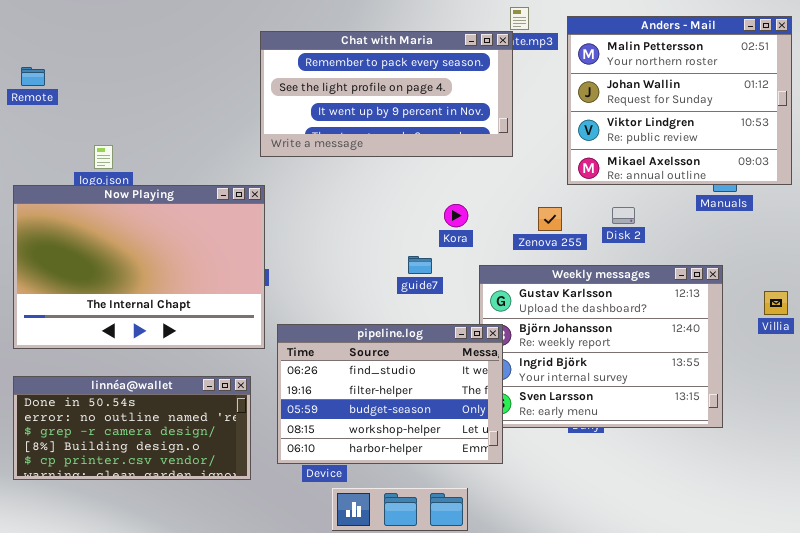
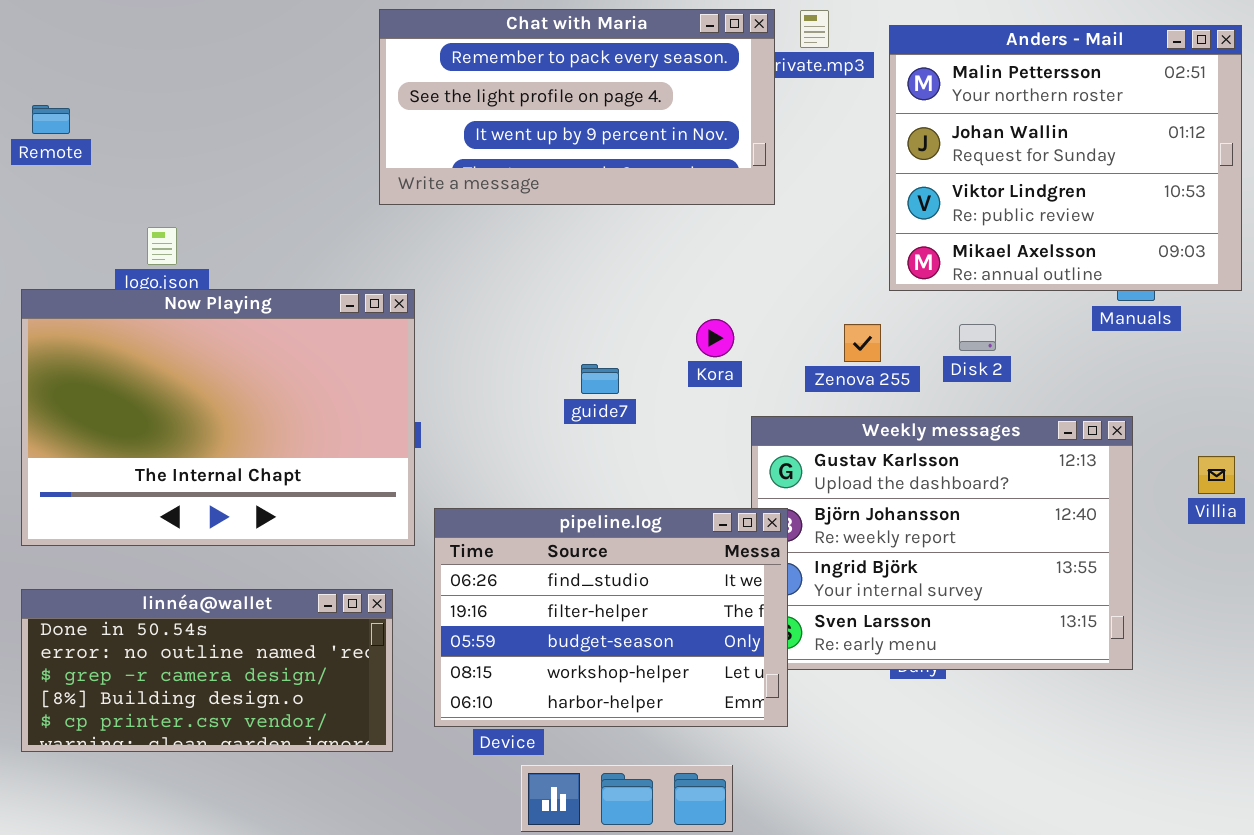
Chat with Maria: [260,31,513,157] -> [379,9,775,205], moved
guide7: [408,256,432,274] -> [581,364,619,394], moved

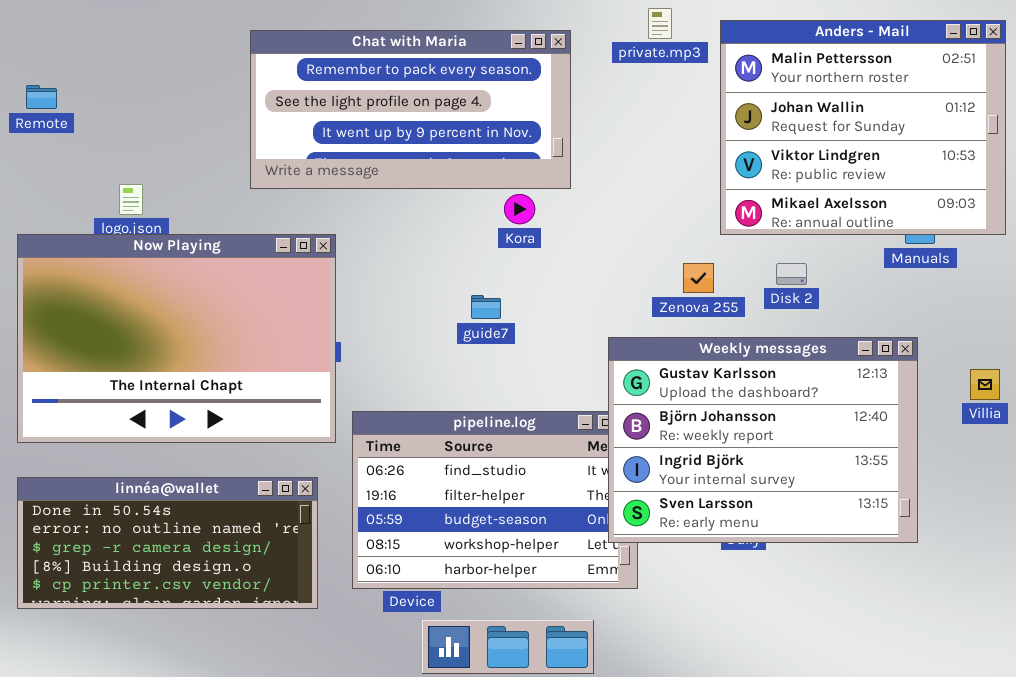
Chat with Maria: [379,9,775,205] -> [250,30,571,189], moved
Kora: [696,319,734,357] -> [504,194,535,224], moved
Weekly messages: [751,416,1133,670] -> [608,337,918,543], raised

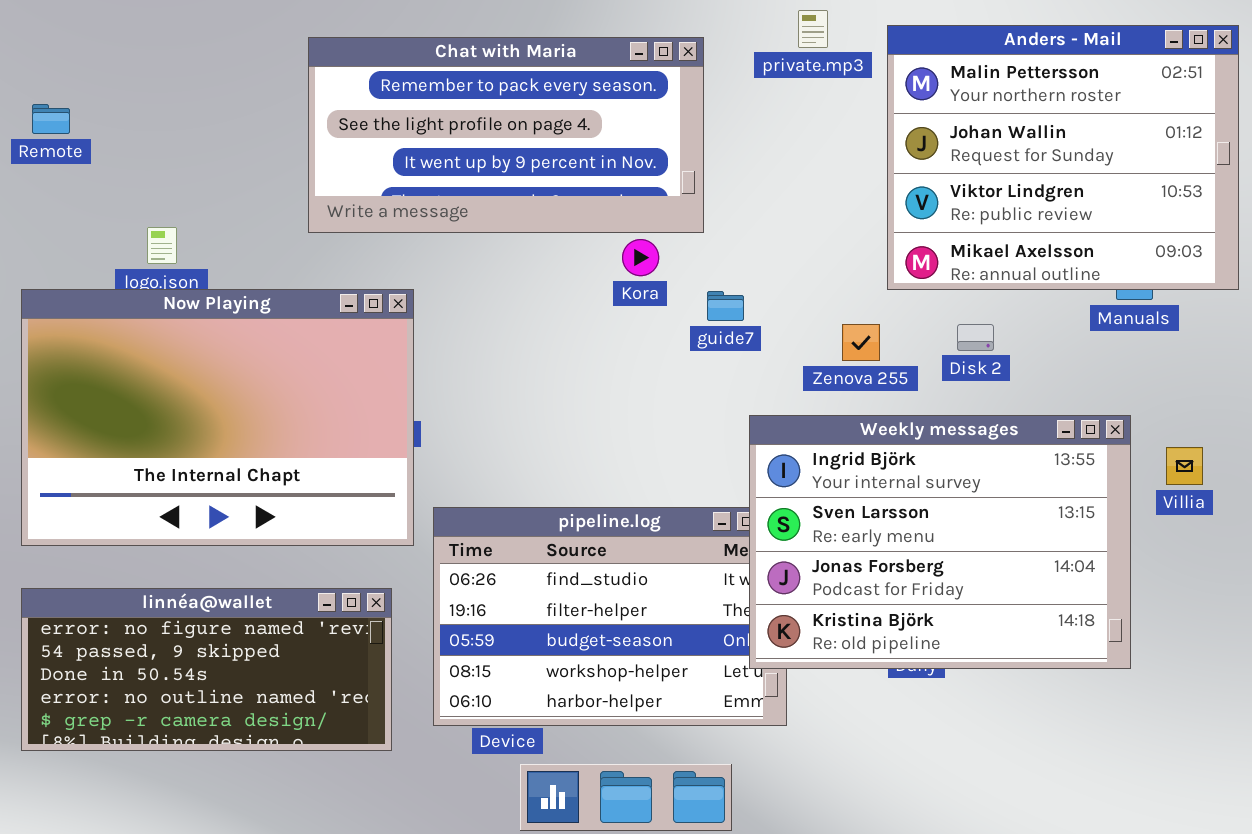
guide7: [471,295,501,319] -> [707,291,744,321], moved
Weekly messages: [608,337,918,543] -> [749,415,1131,669], scrolled down 2 rows
Villia: [970,369,1000,400] -> [1166,447,1203,485], moved
linnéa@wallet: [17,477,318,609] -> [21,588,392,751], scrolled up 2 rows

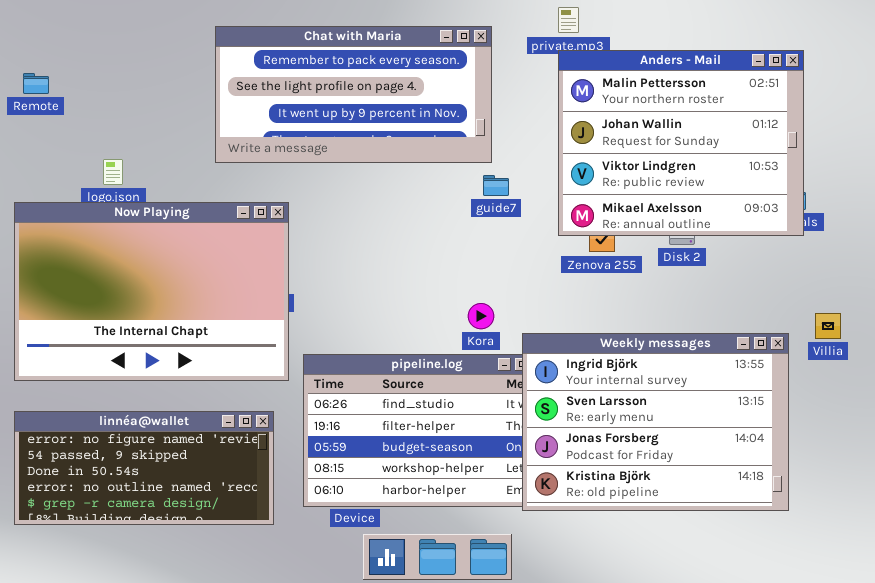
Anders - Mail: [887,25,1239,290] -> [558,50,804,236], moved
Kora: [622,239,659,276] -> [468,303,494,329], moved
guide7: [707,291,744,321] -> [483,175,509,196], moved
Weekly messages: [749,415,1131,669] -> [522,333,789,511], moved

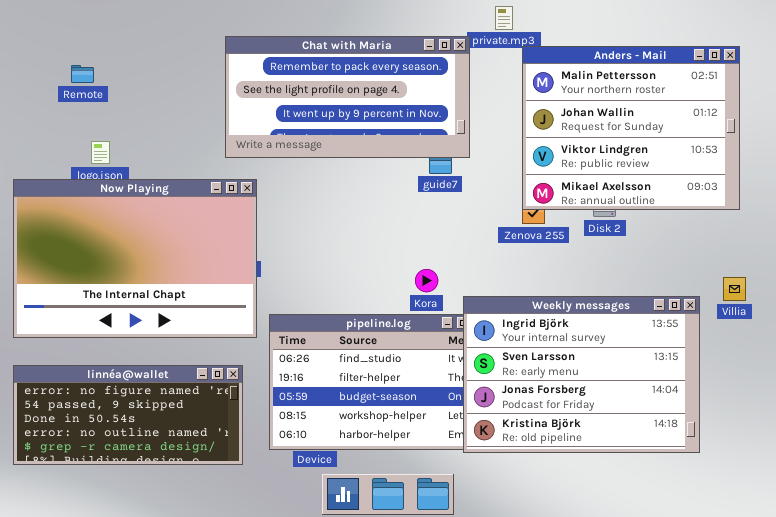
Chat with Maria: [215,26,492,163] -> [225,36,470,158], moved
Anders - Mail: [558,50,804,236] -> [522,46,740,210], moved
Remote: [23,73,49,94] -> [71,65,94,83], moved

